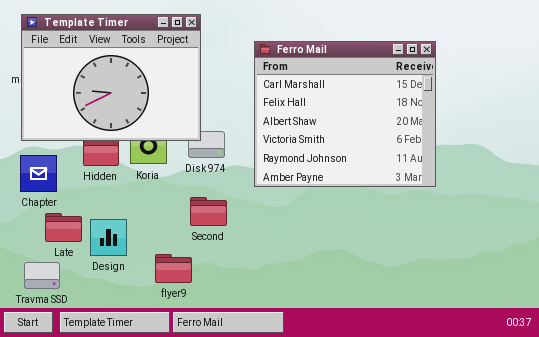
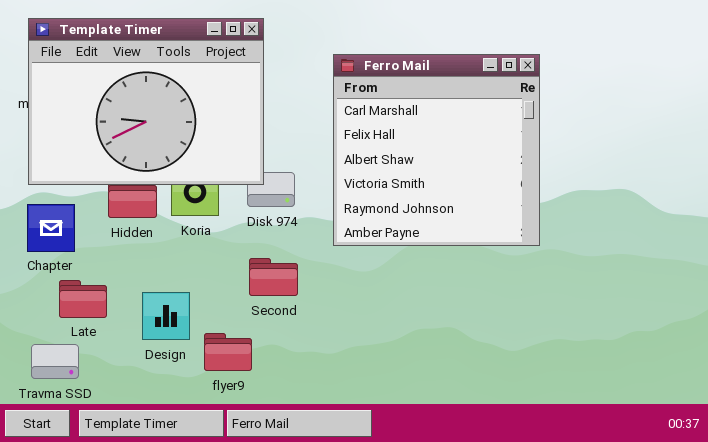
Ferro Mail: [254,41,436,187] -> [333,54,540,246], resized
Design: [90,219,127,256] -> [142,292,190,340], moved

